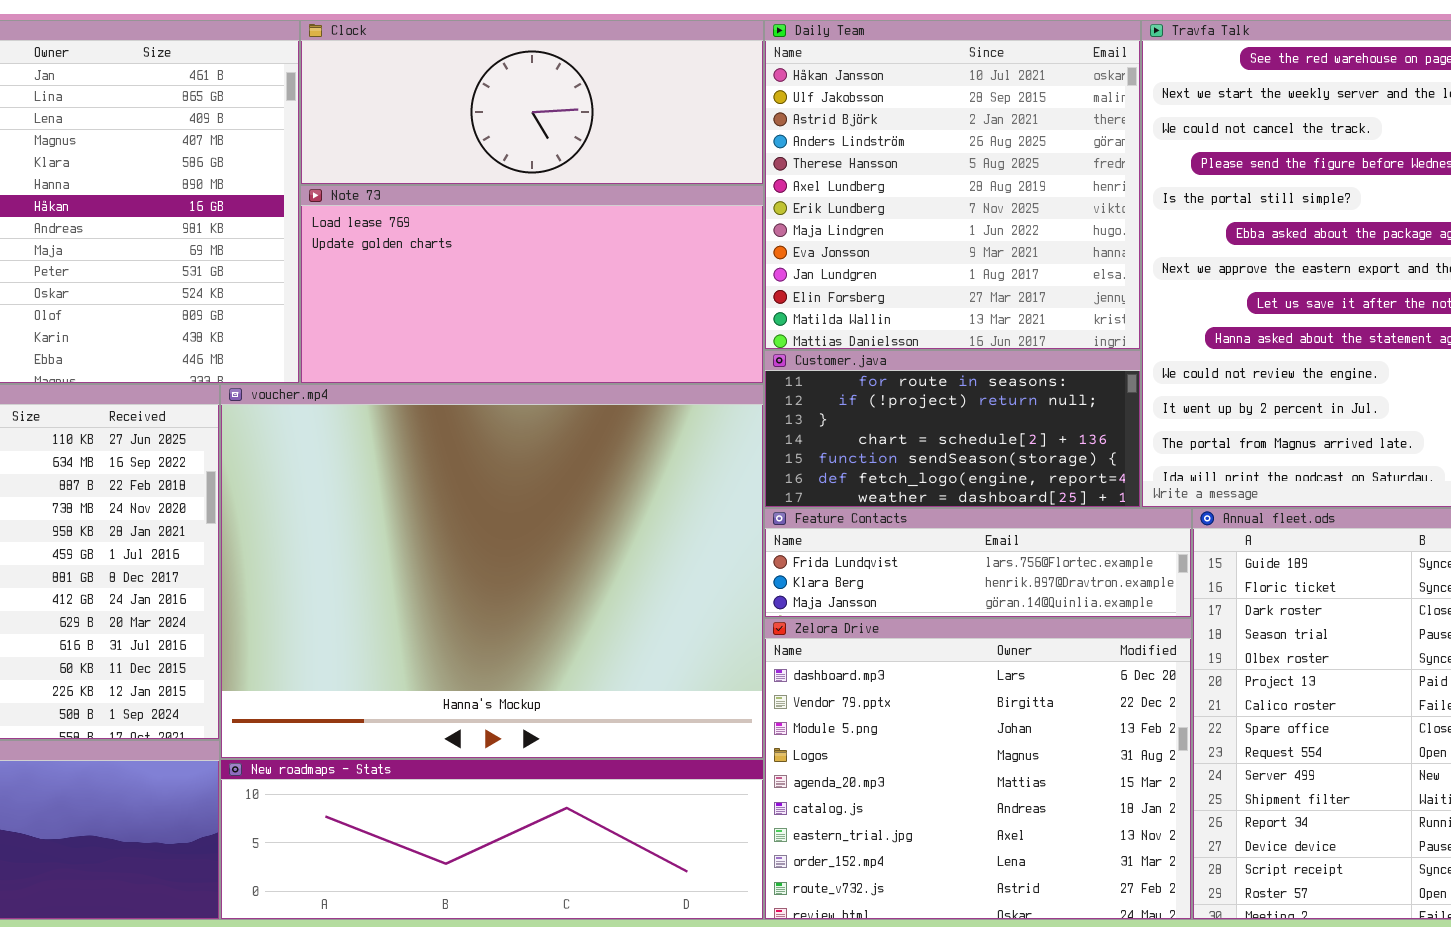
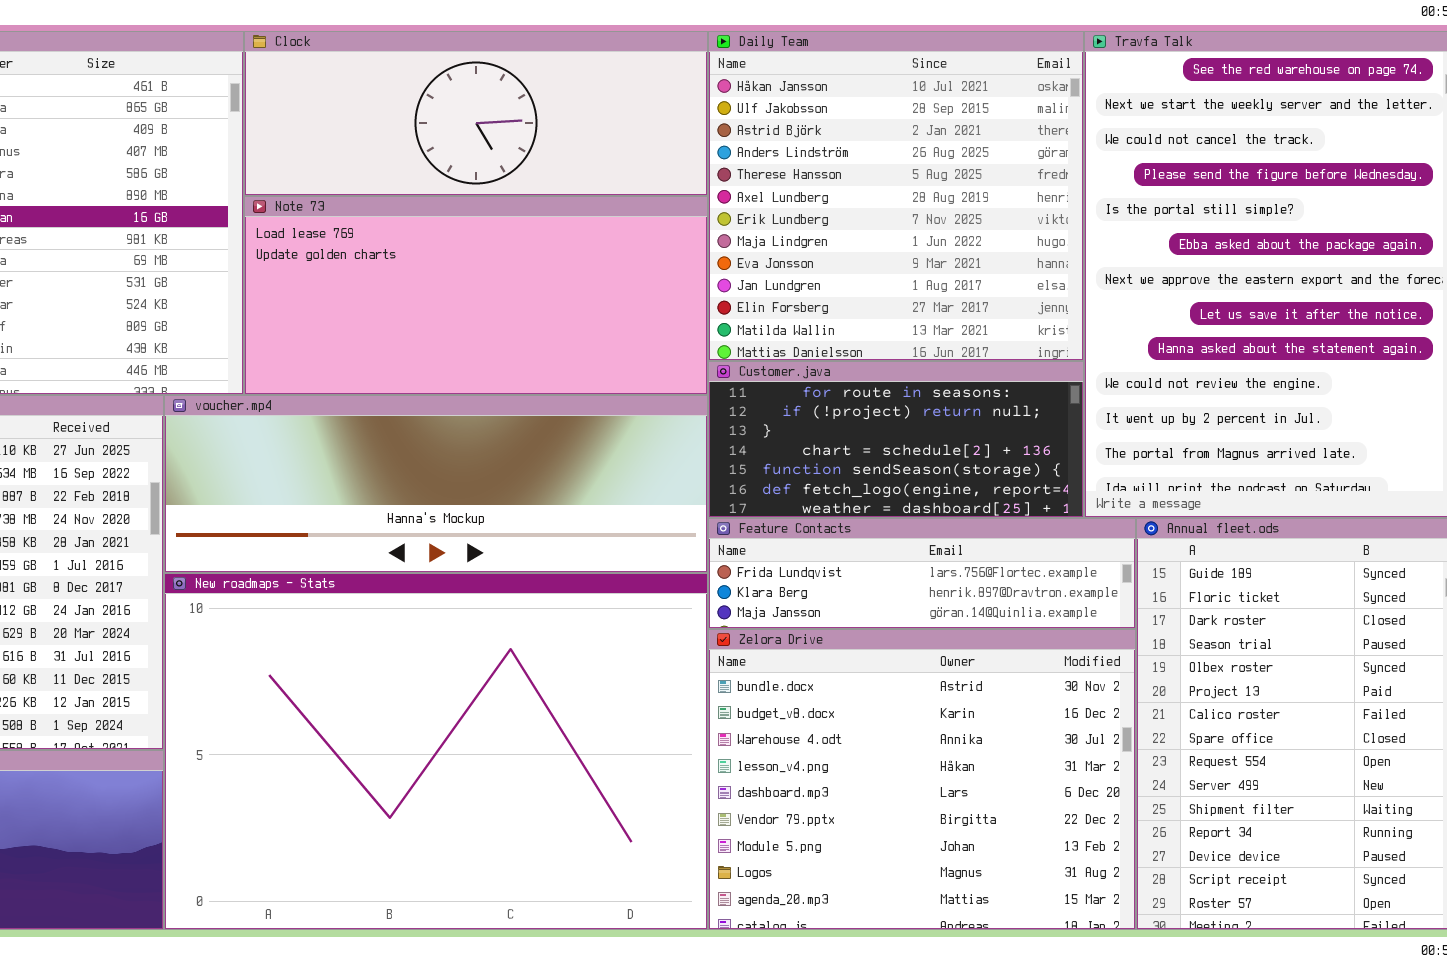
voucher.mp4: [220,384,764,759] -> [164,395,708,573], resized
Zelora Drive: [764,618,1192,920] -> [708,629,1136,930], scrolled up 4 rows
New roadmaps - Stats: [220,759,764,920] -> [164,573,708,930], resized

